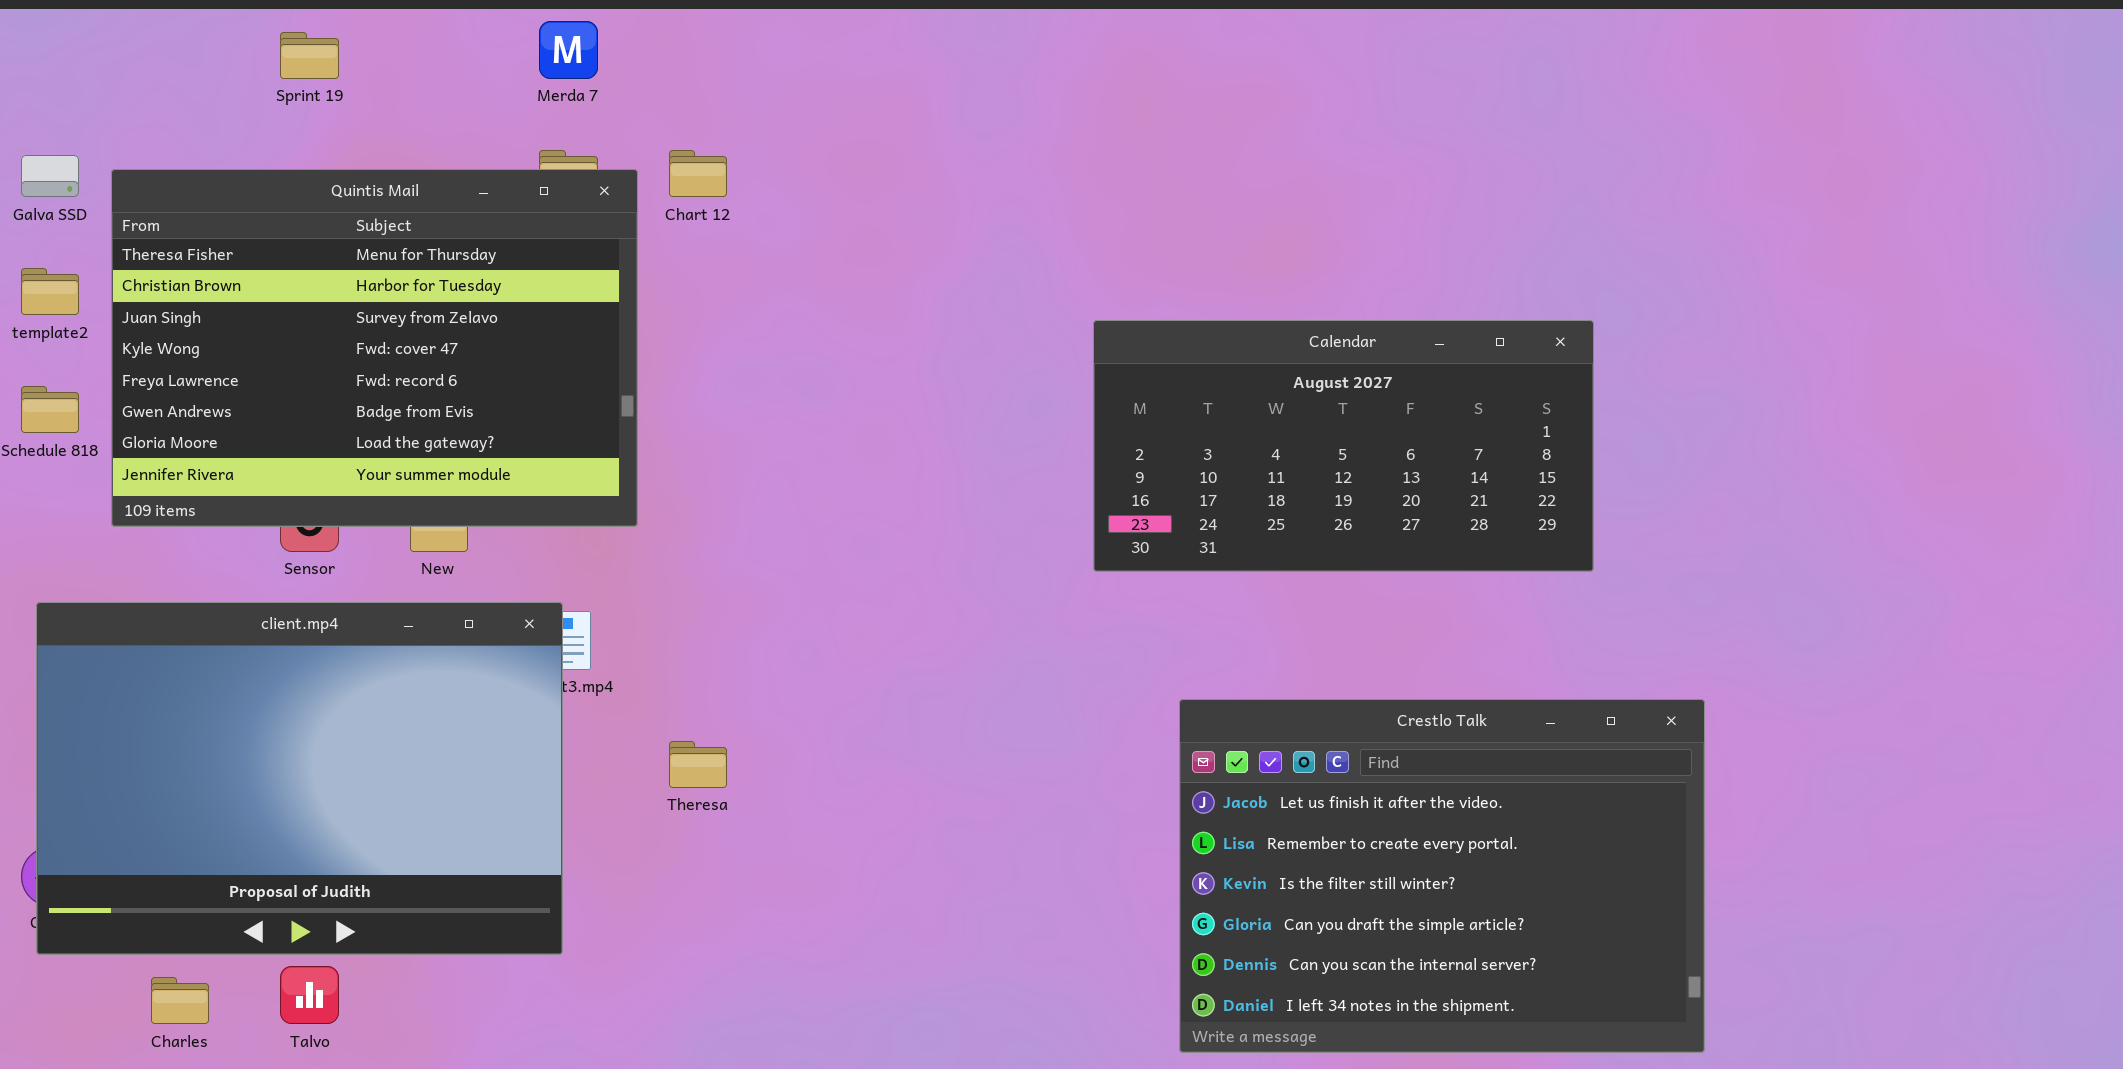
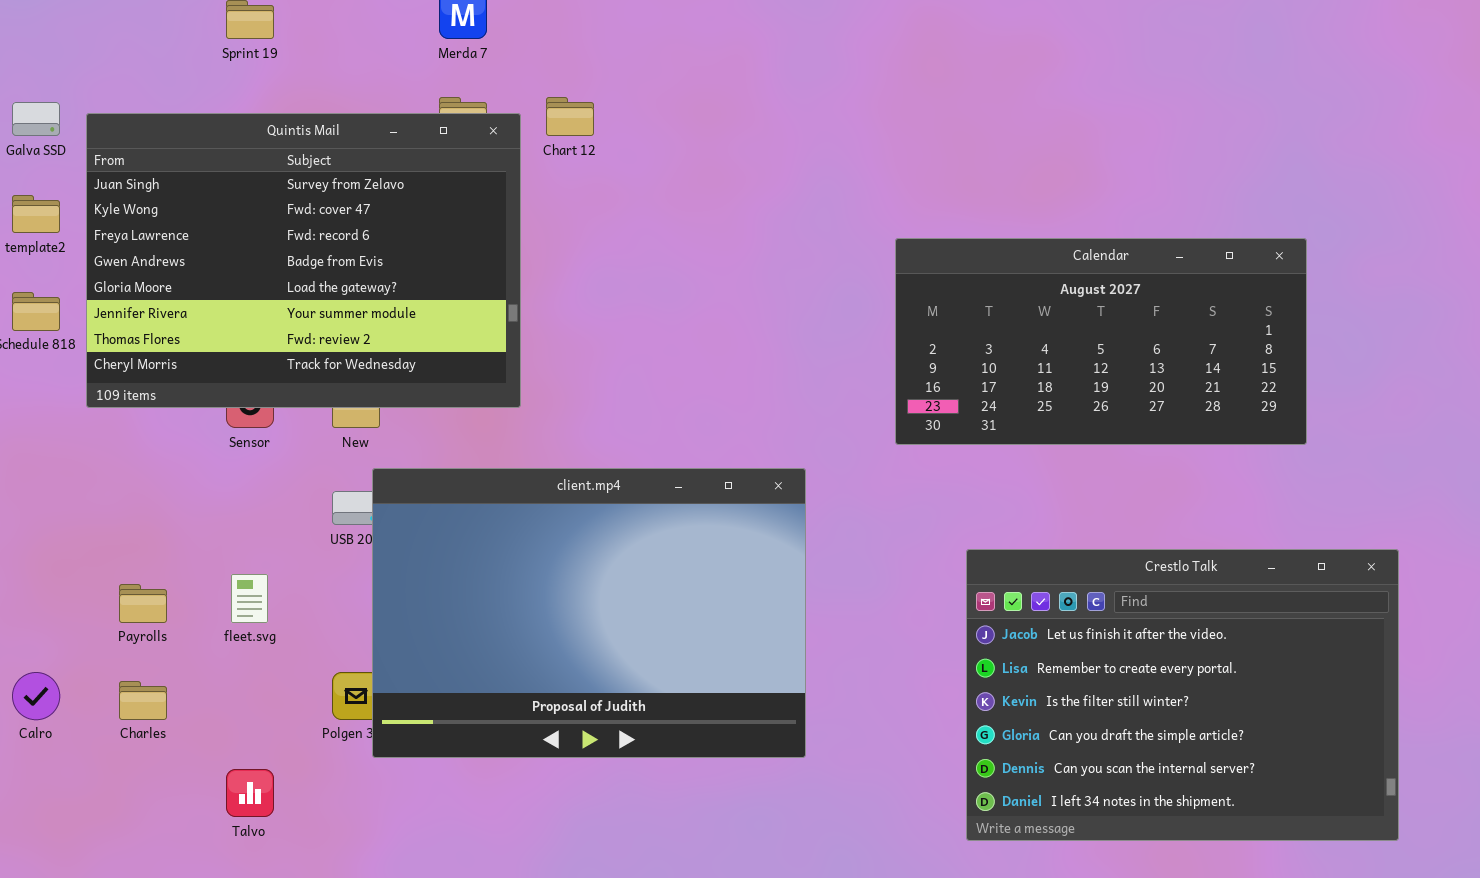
Quintis Mail: [111,169,638,527] -> [86,113,521,408], scrolled down 2 rows
client.mp4: [36,602,563,955] -> [372,468,806,758], moved
Charles: [151,977,209,1024] -> [119,681,167,720], moved

